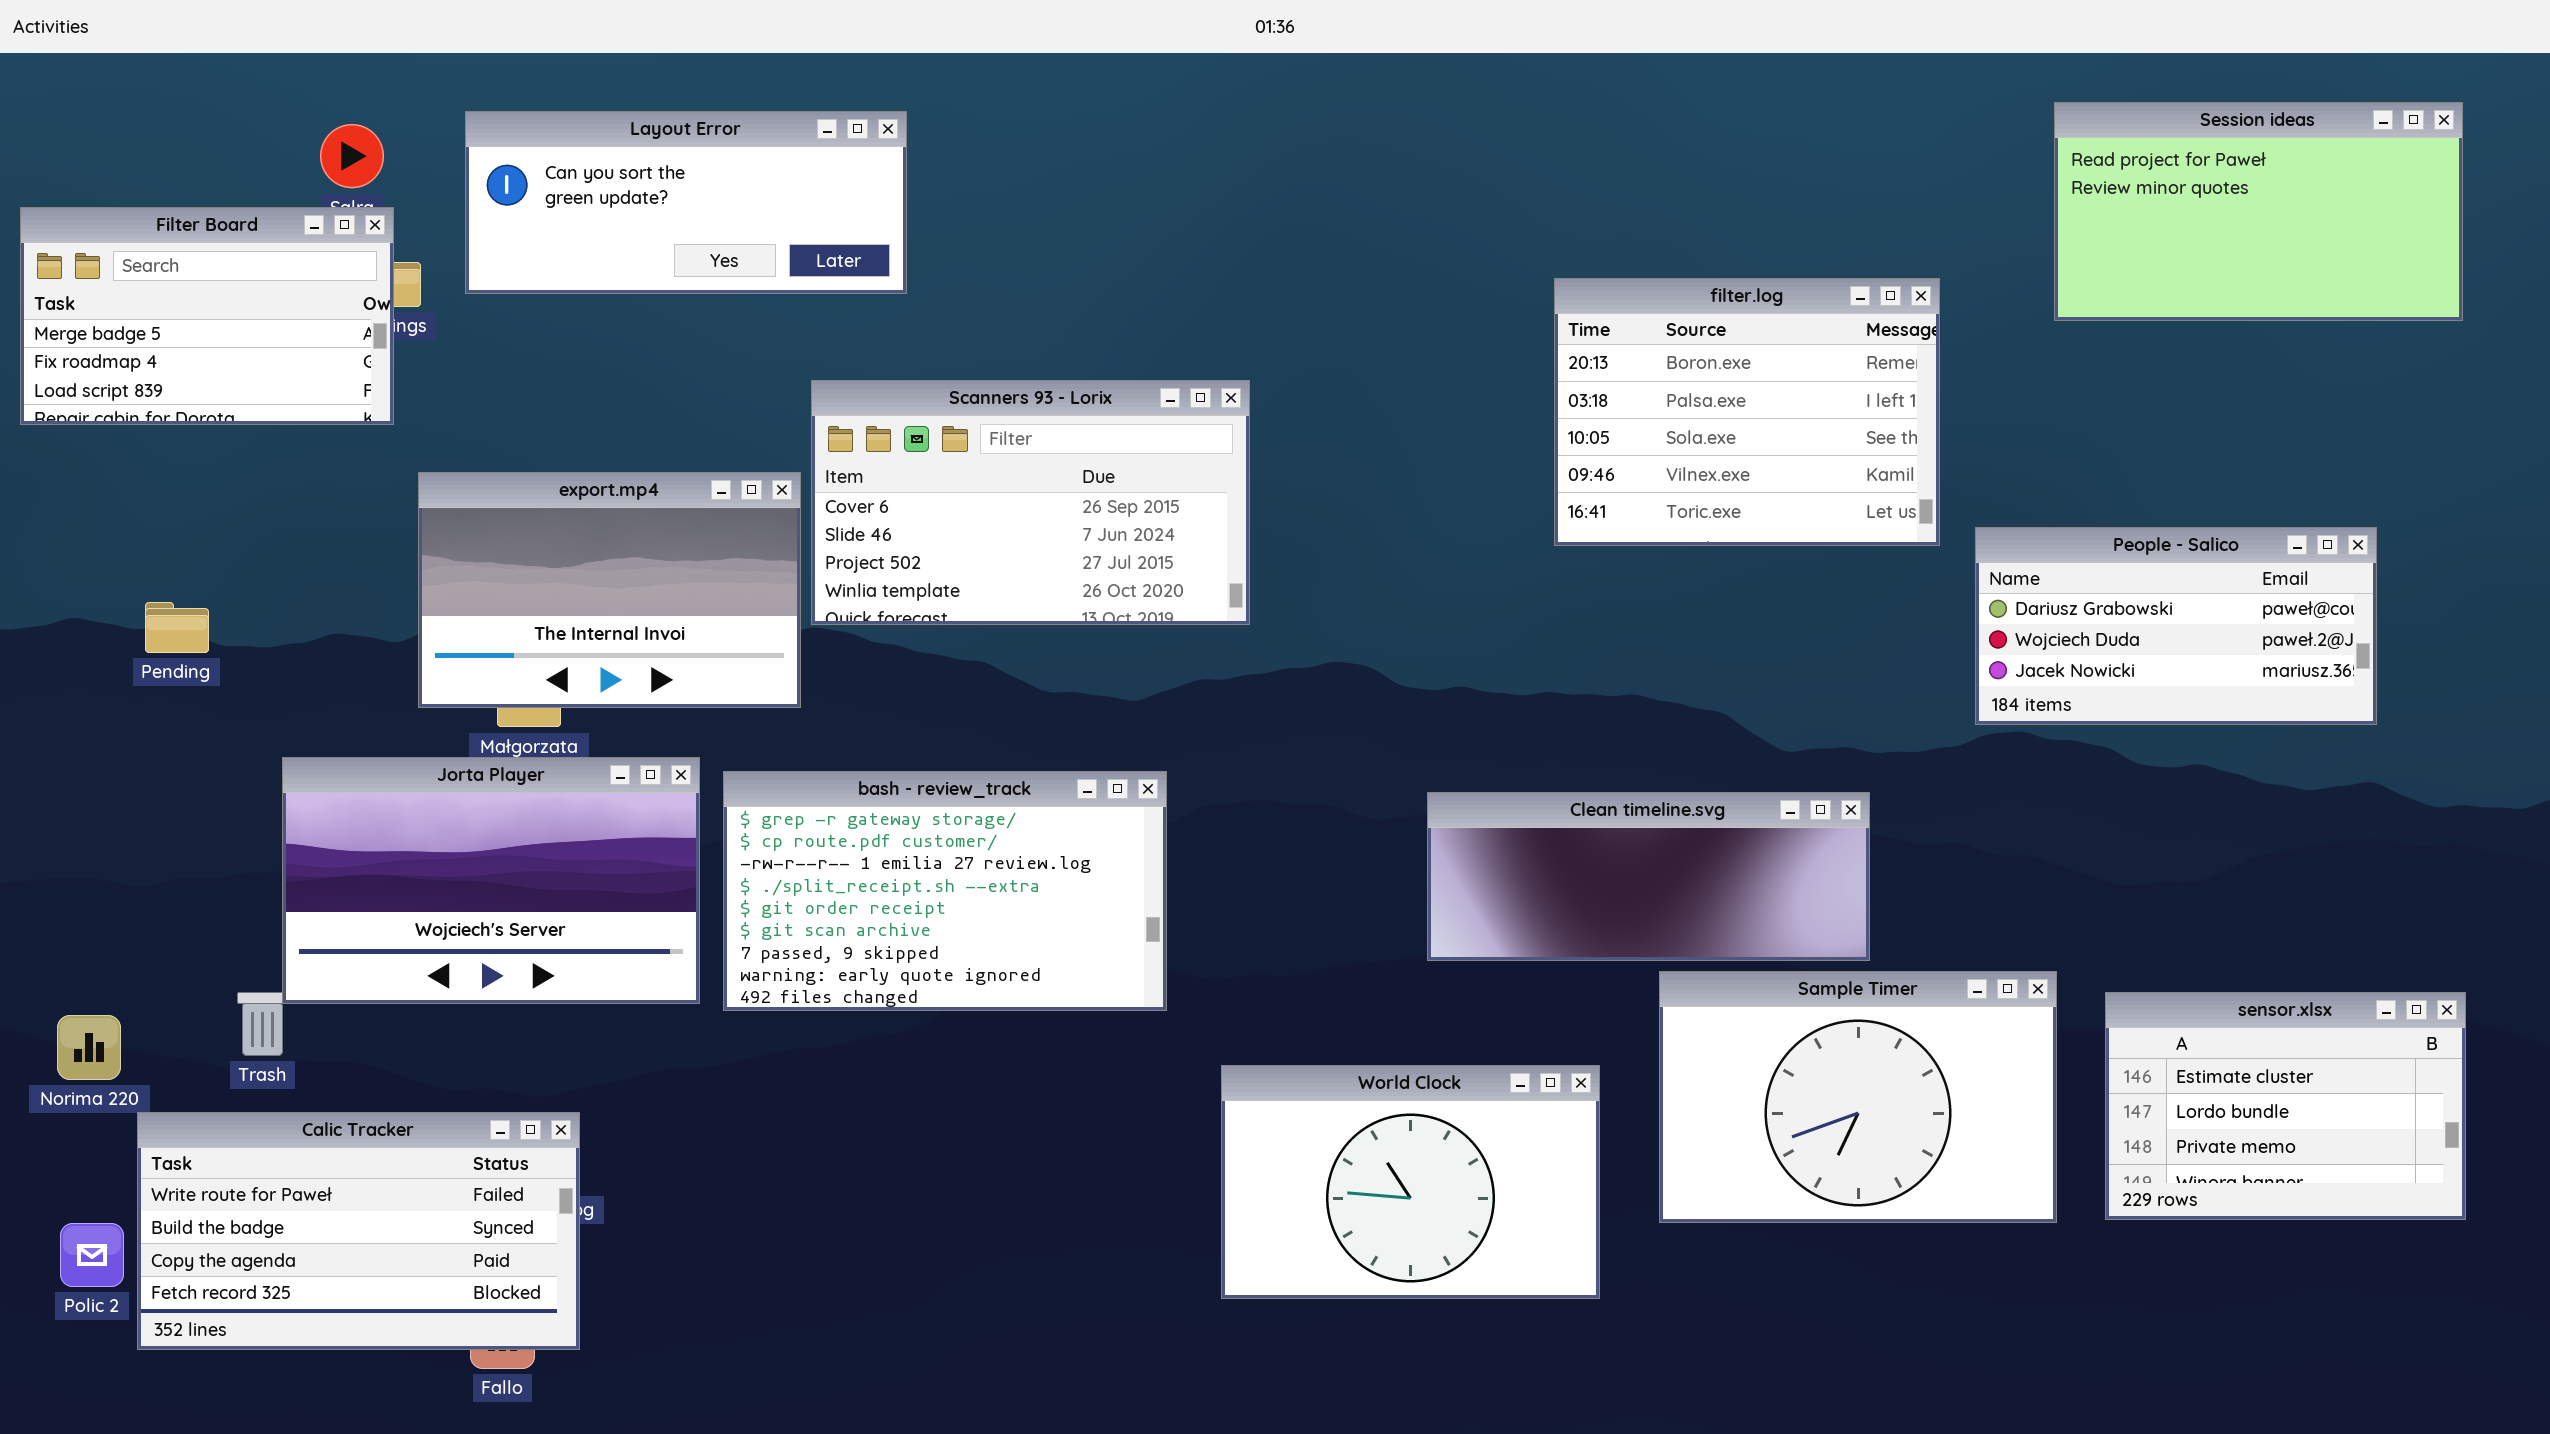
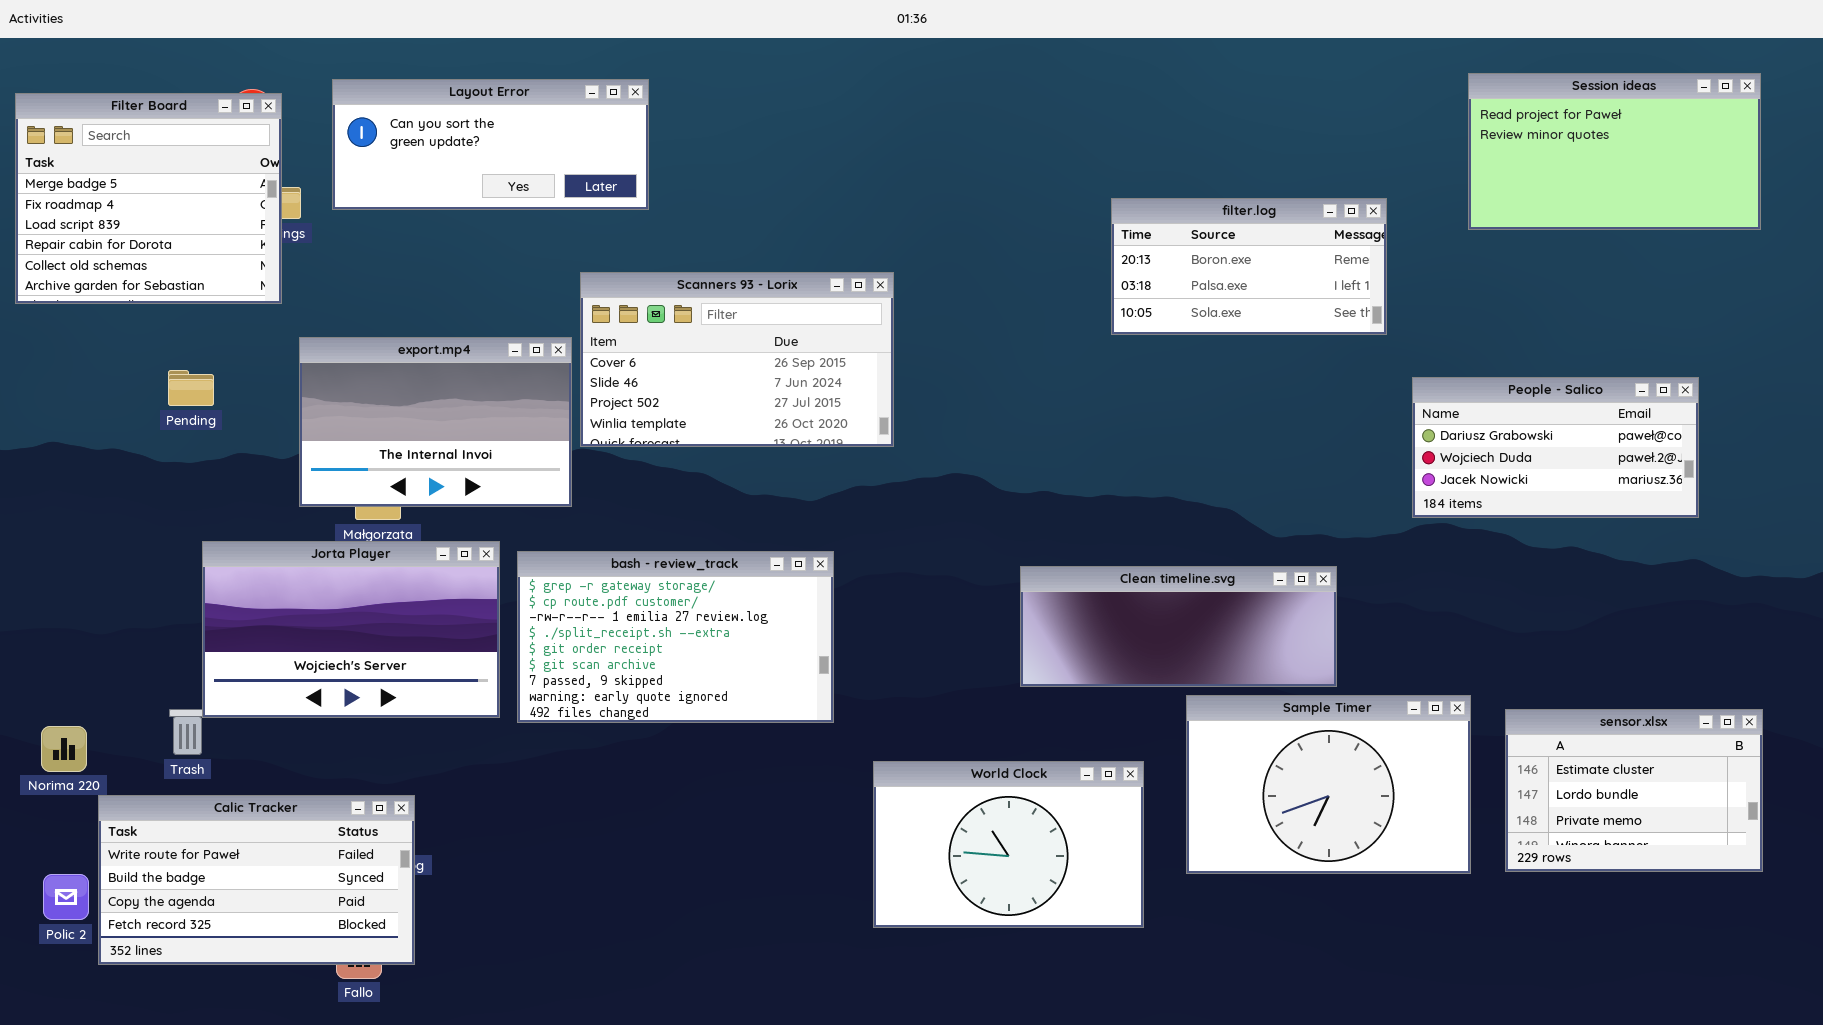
Filter Board: [20,207,394,425] -> [15,93,282,304], resized
filter.log: [1554,278,1940,546] -> [1111,198,1387,335], resized
Pending: [145,602,209,653] -> [168,370,214,406], moved

